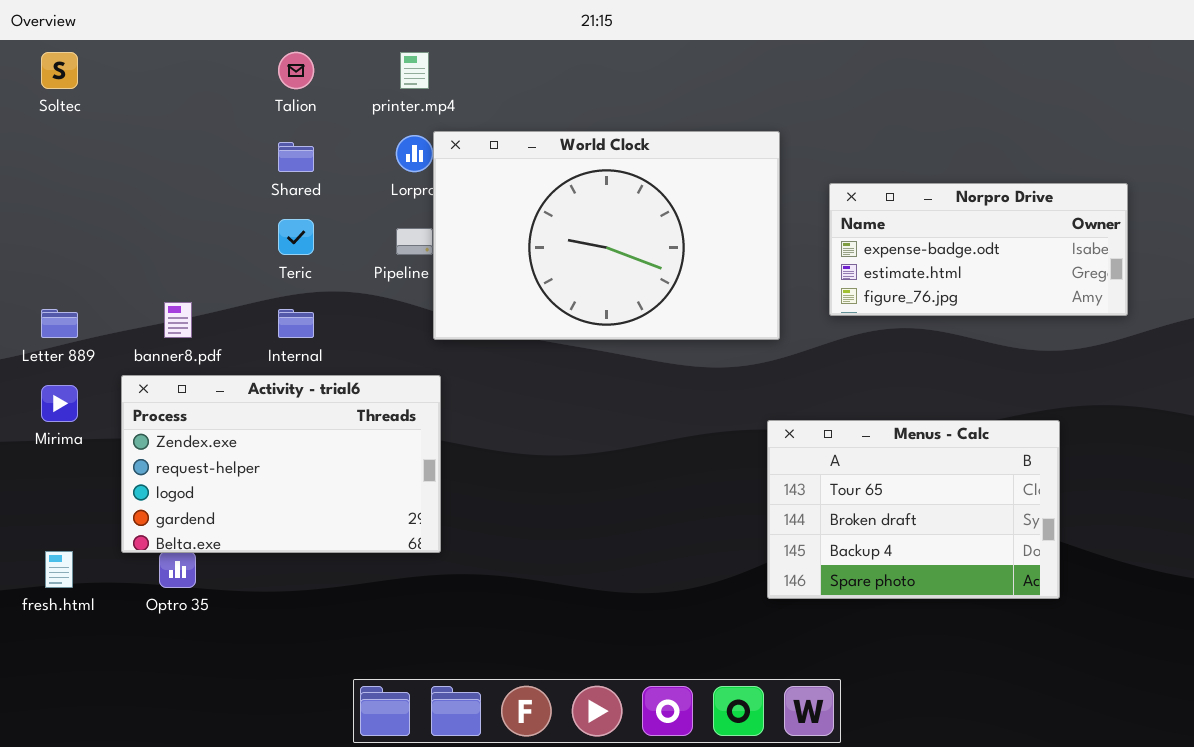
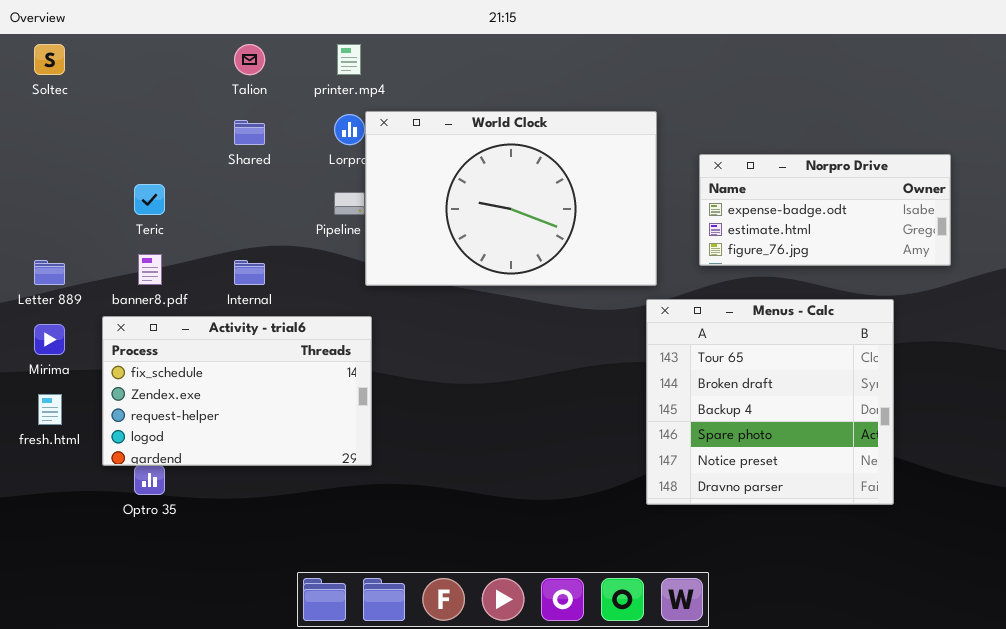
Teric: [278,219,314,255] -> [134,184,165,215], moved
Activity - trial6: [121,375,441,553] -> [102,316,372,466], scrolled up 1 row
Menus - Calc: [767,420,1060,599] -> [646,299,894,505], resized
fresh.html: [45,551,73,588] -> [38,394,62,425], moved

